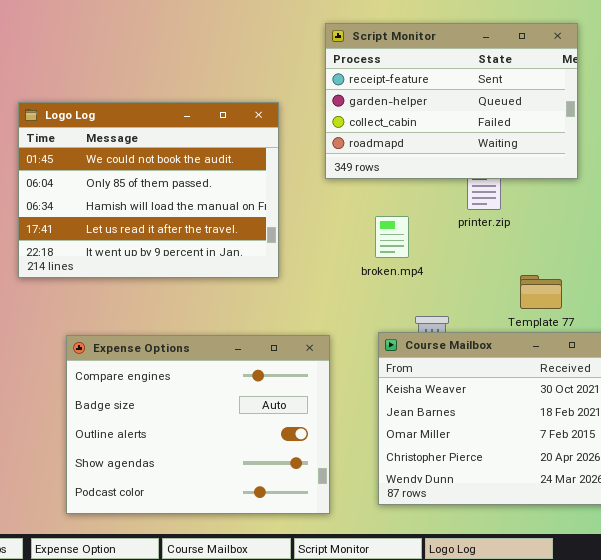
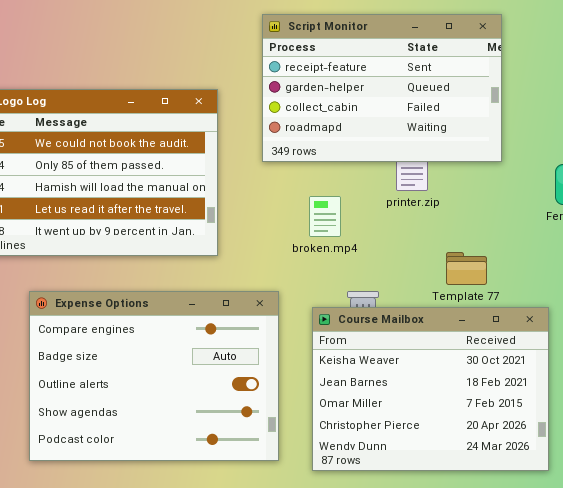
Expense Options: [66,335,330,514] -> [29,291,279,461], moved

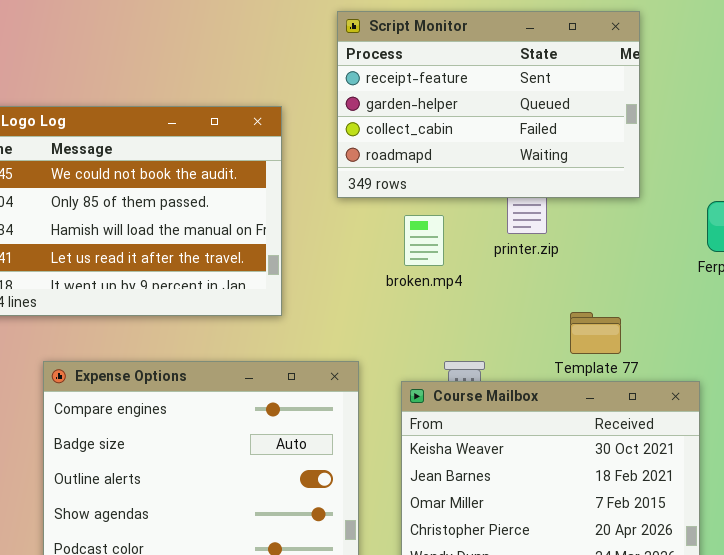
broken.mp4: [309,196,341,237] -> [404,215,444,266], moved

